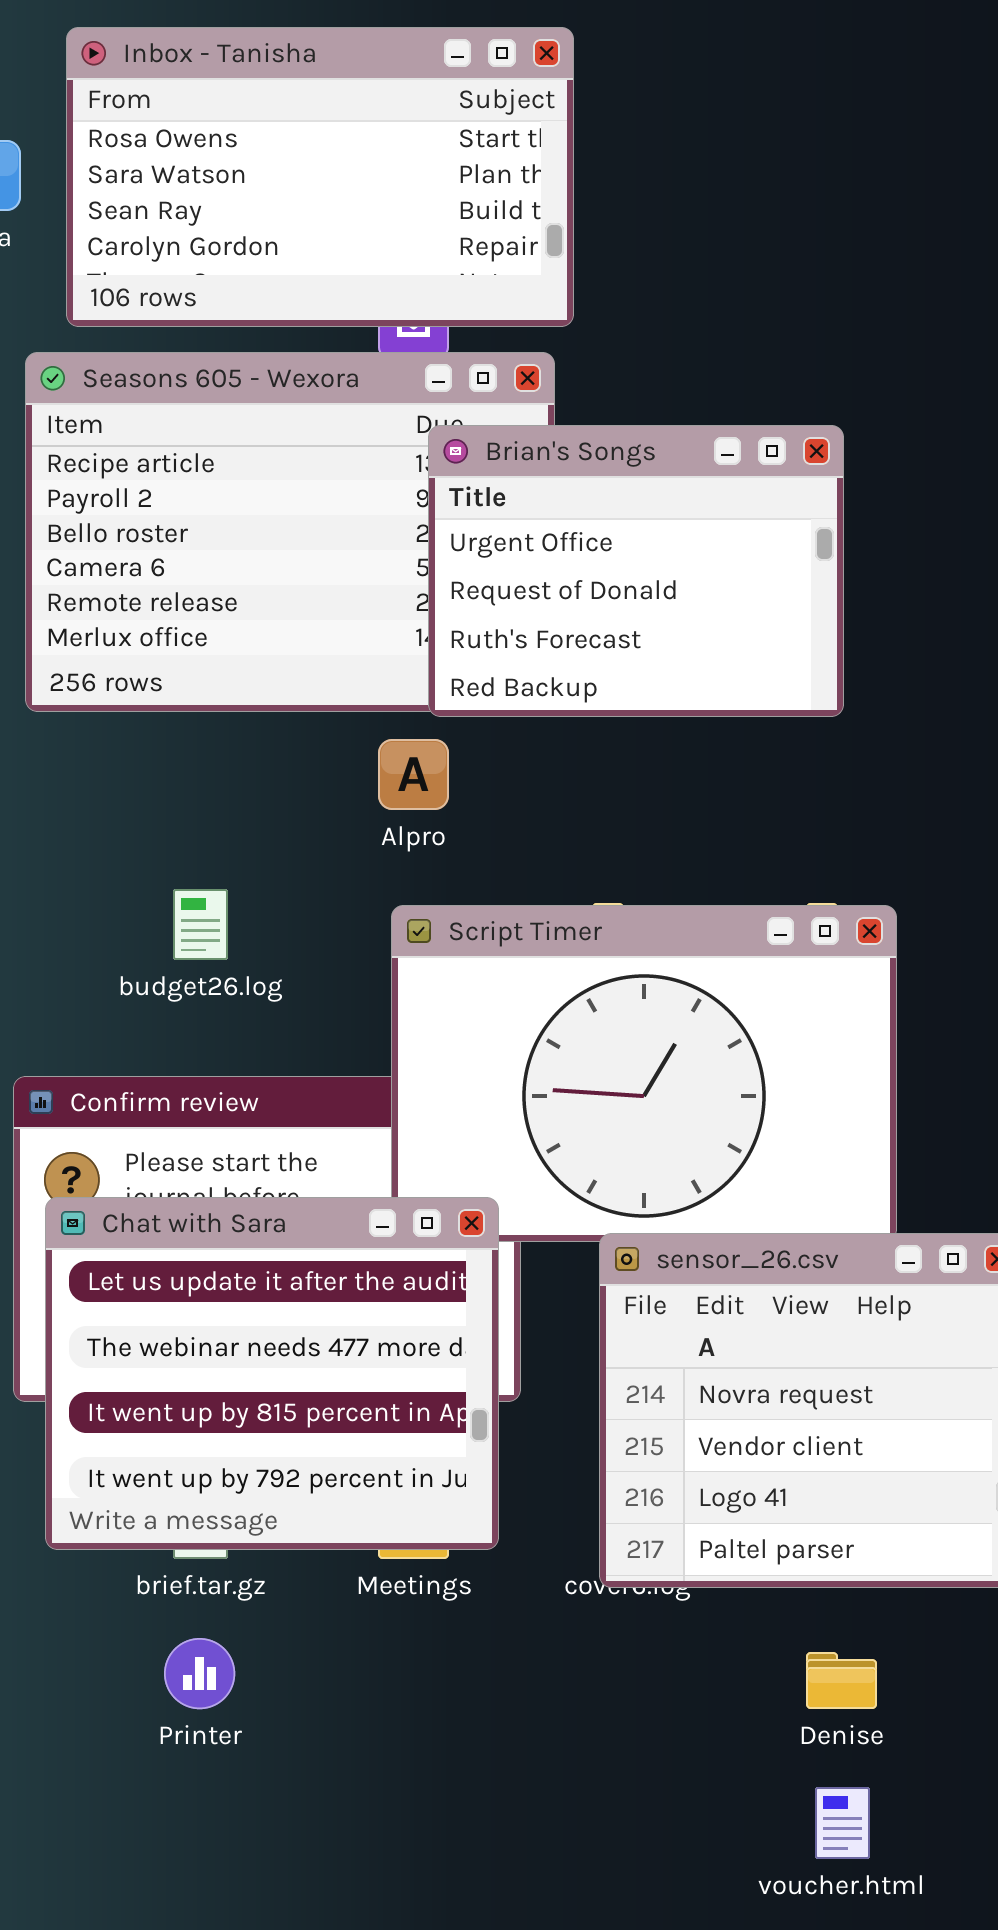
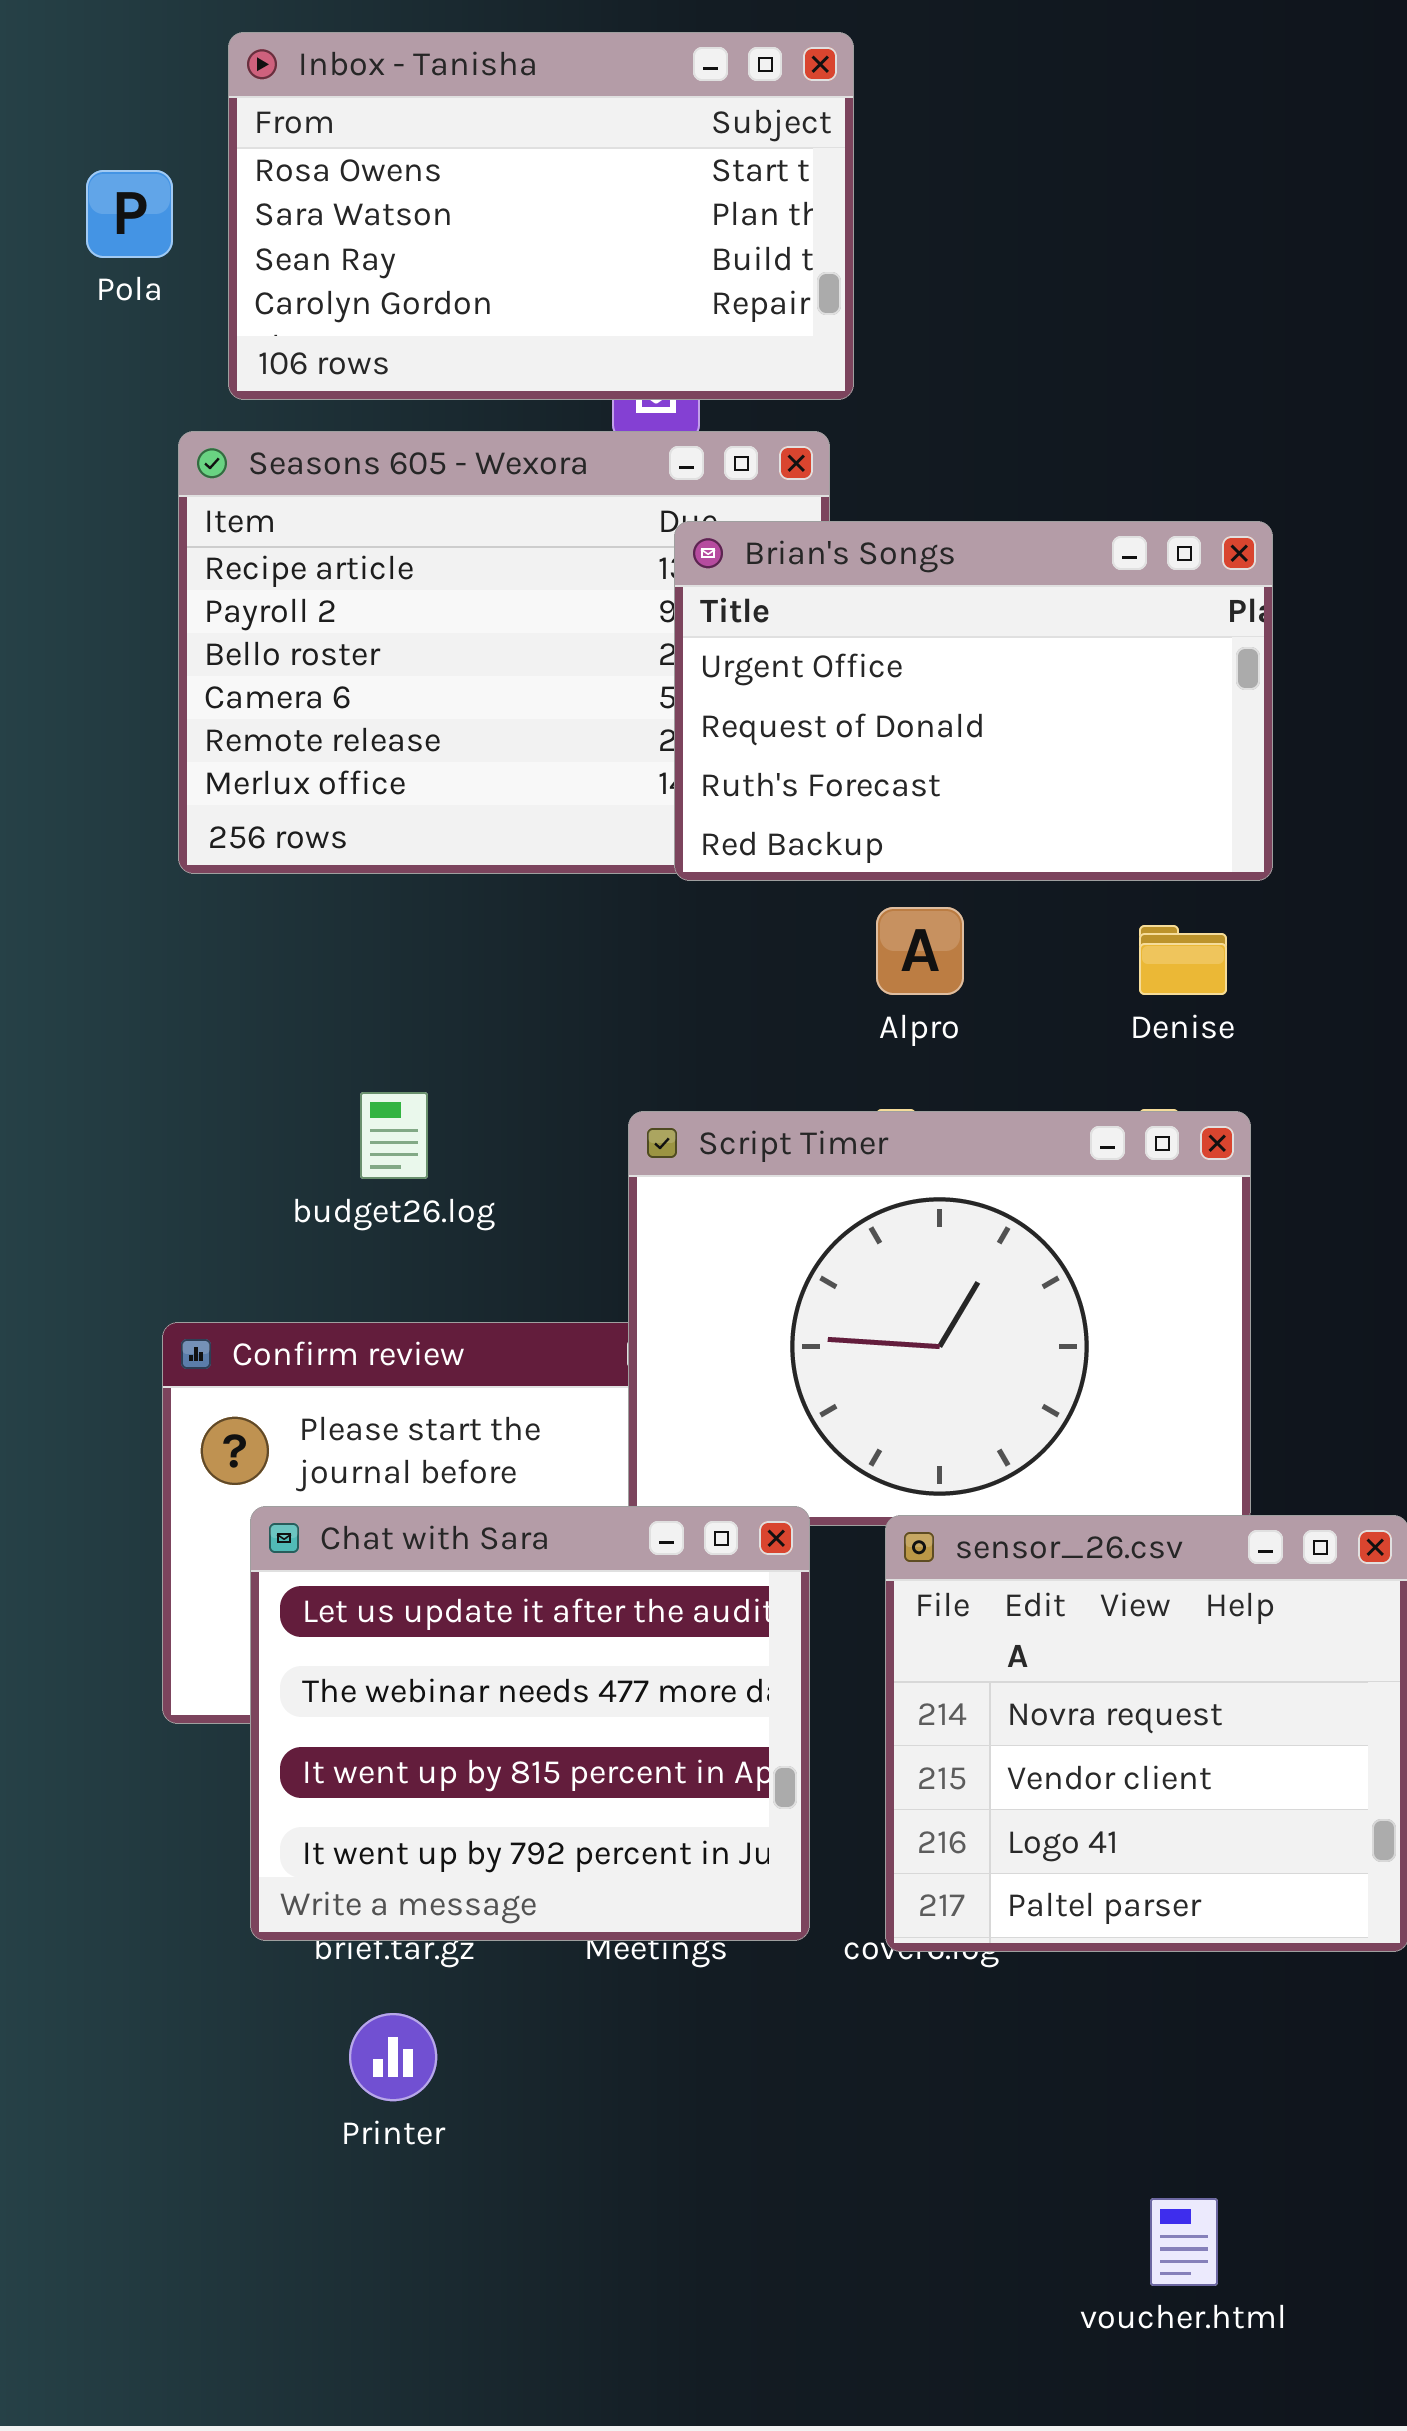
Brian's Songs: [428,425,844,717] -> [674,521,1273,881], resized
Alpro: [378,739,449,810] -> [876,907,964,995], moved
Chat with Sara: [45,1197,499,1550] -> [250,1506,810,1941], moved
Denise: [806,1652,877,1709] -> [1139,925,1227,995], moved

